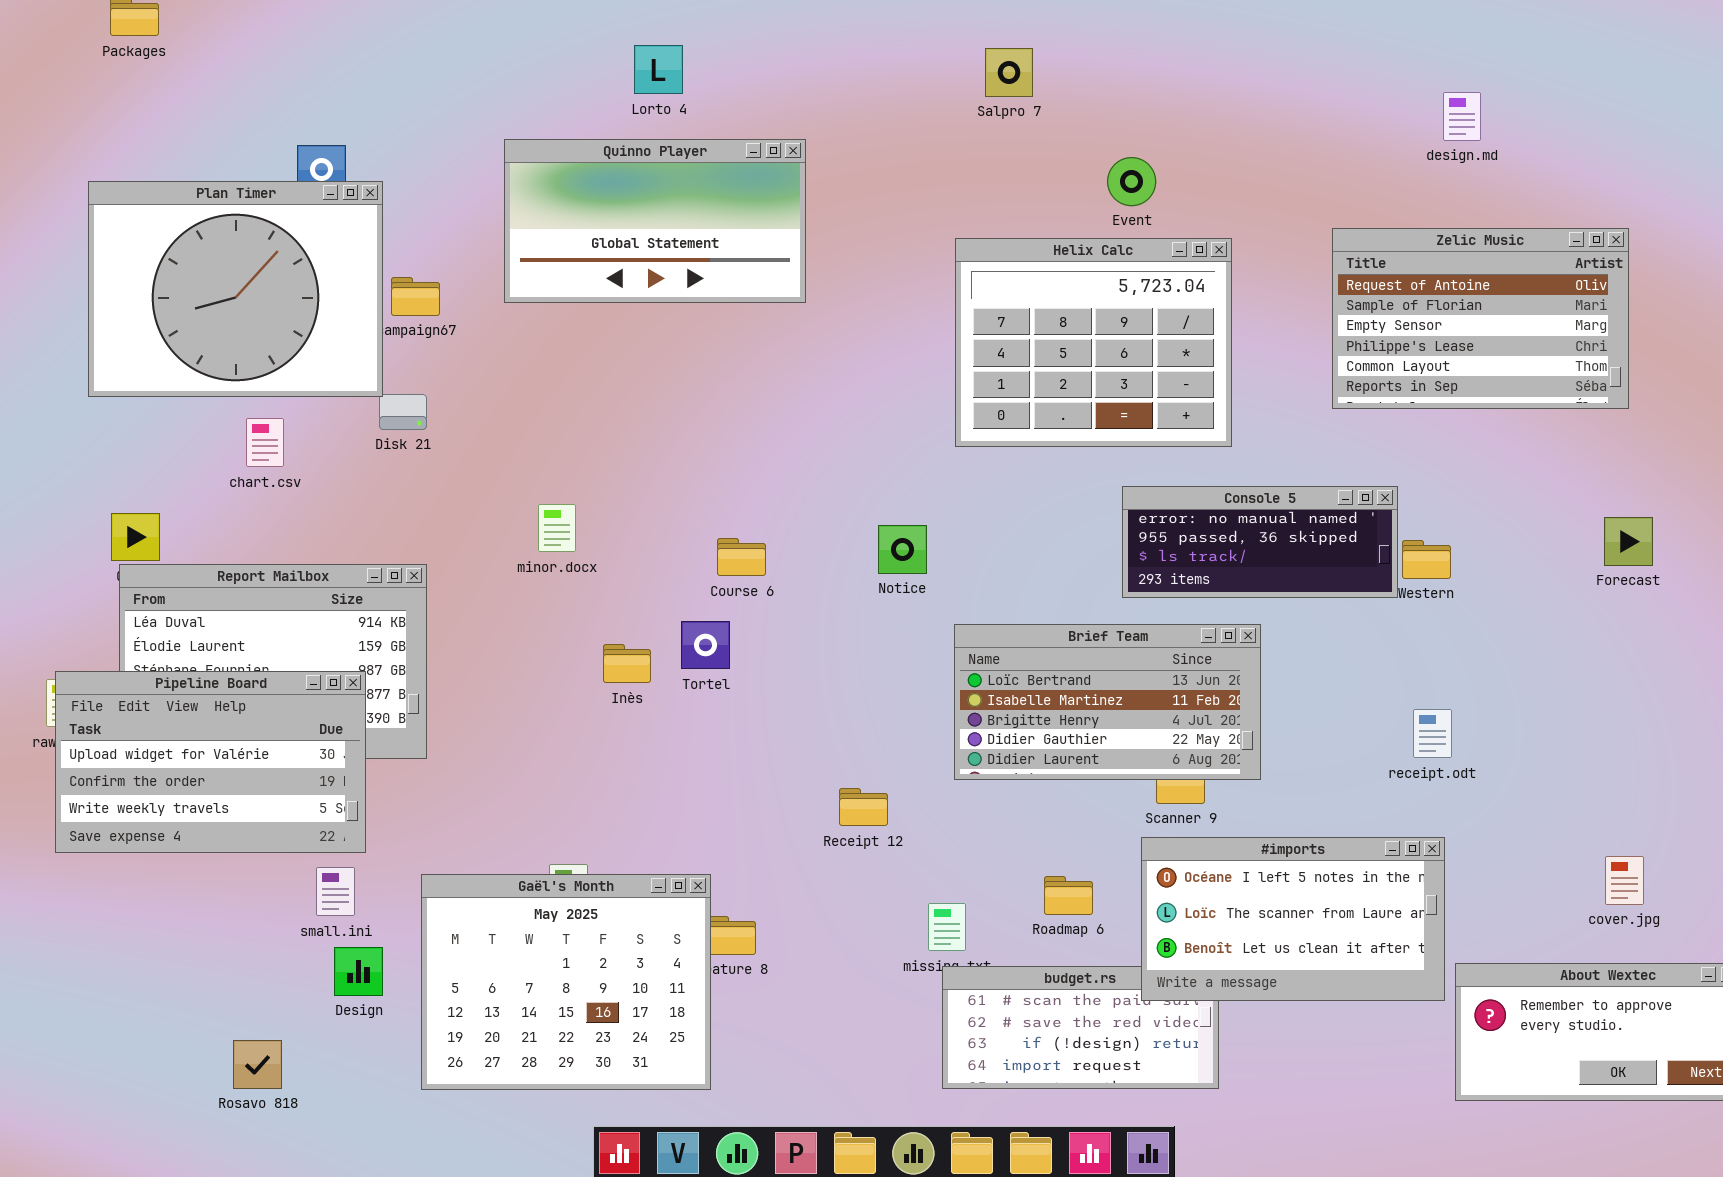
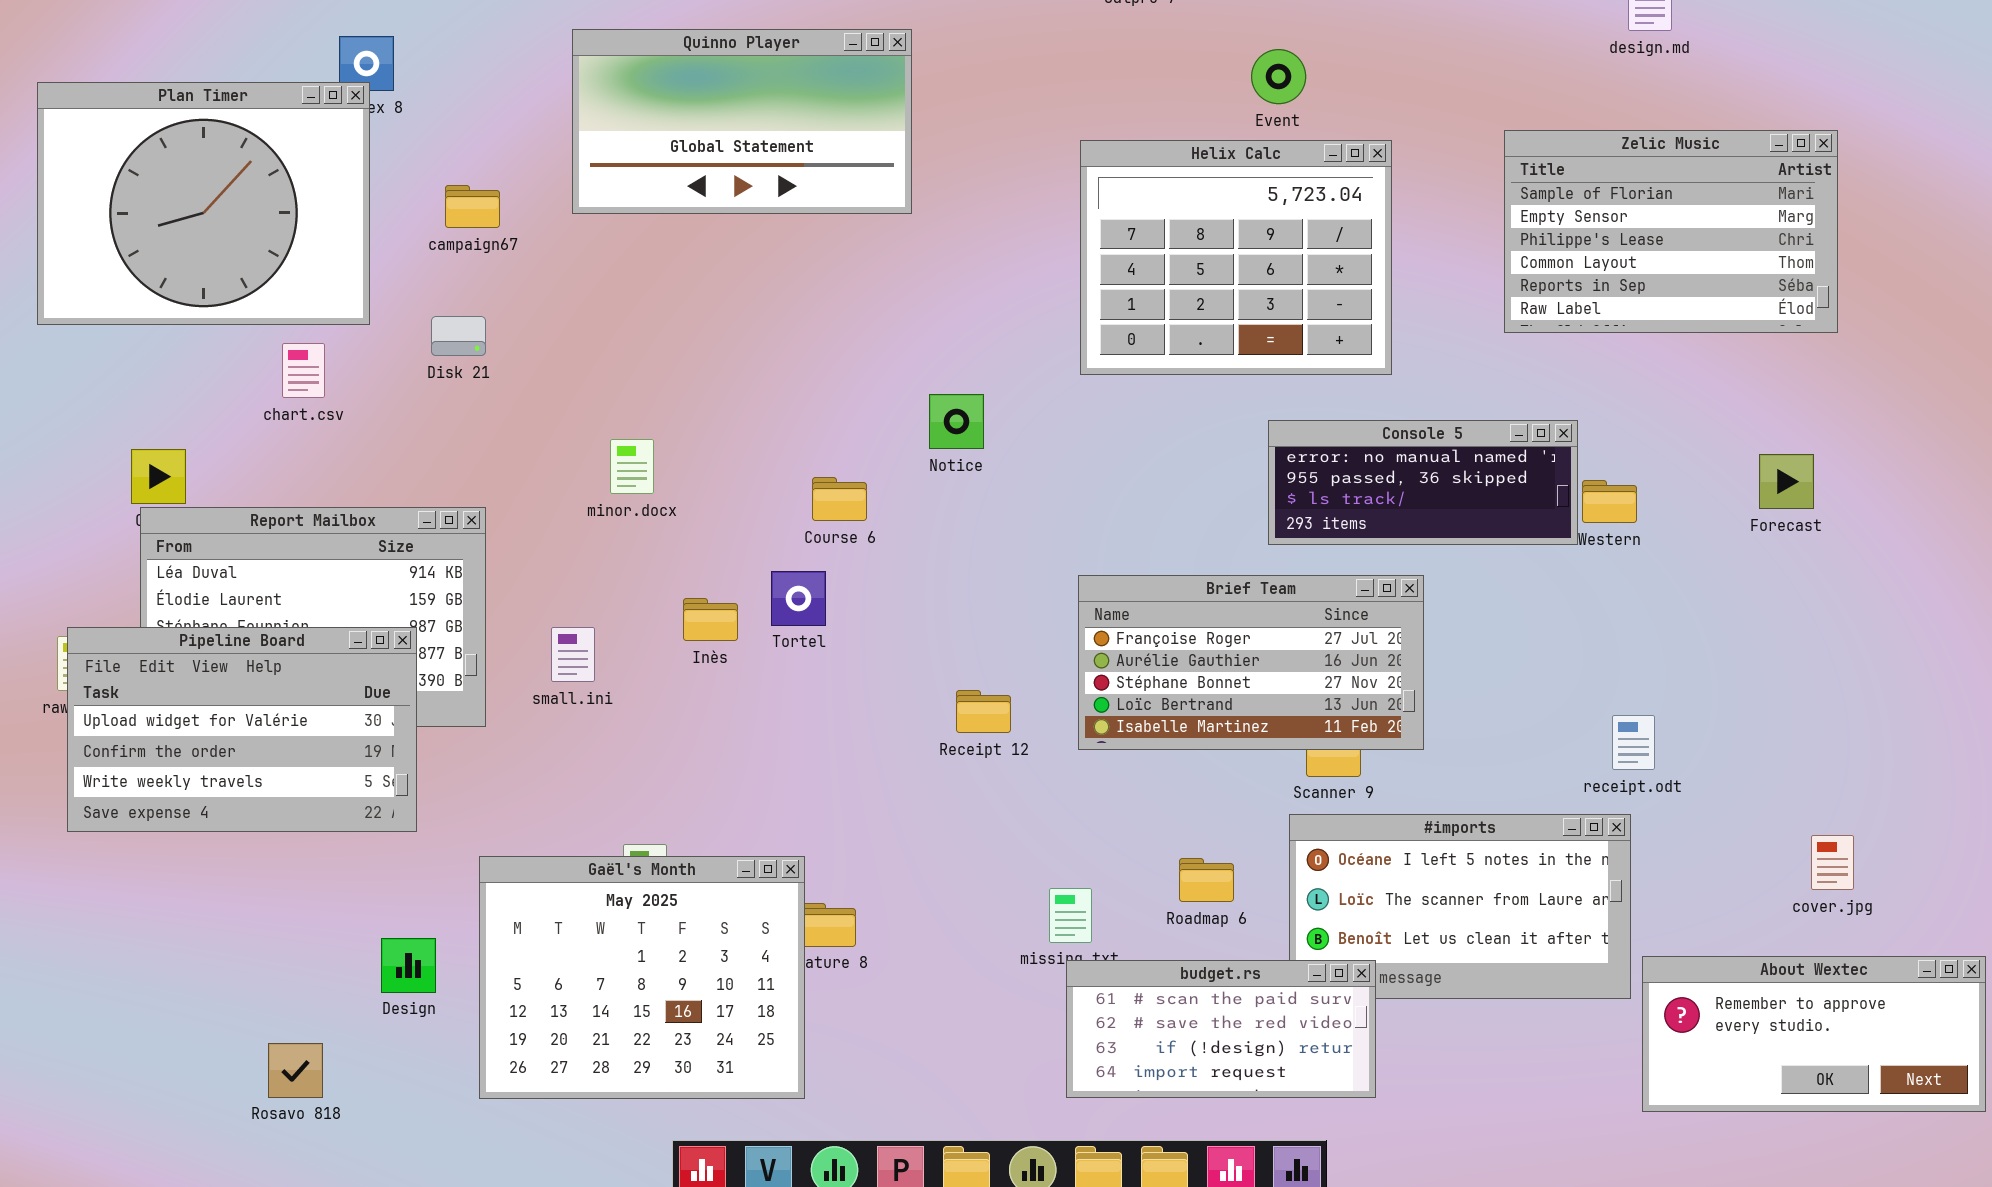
Plan Timer: [88,181,383,397] -> [37,82,370,325], moved
Zelic Music: [1332,228,1629,409] -> [1504,130,1838,333], scrolled down 1 row
Forecast: [1604,517,1653,566] -> [1759,454,1814,509], moved
Notice: [878,525,927,574] -> [929,394,984,449], moved
Brief Team: [954,624,1261,780] -> [1078,575,1424,750], scrolled up 3 rows
receipt.odt: [1413,709,1452,758] -> [1612,715,1655,770], moved
Receipt 12: [839,788,888,826] -> [956,690,1011,733], moved
small.ini: [316,867,355,916] -> [551,627,595,682], moved
budget.rs: [942,966,1219,1089] -> [1066,960,1376,1098], raised

